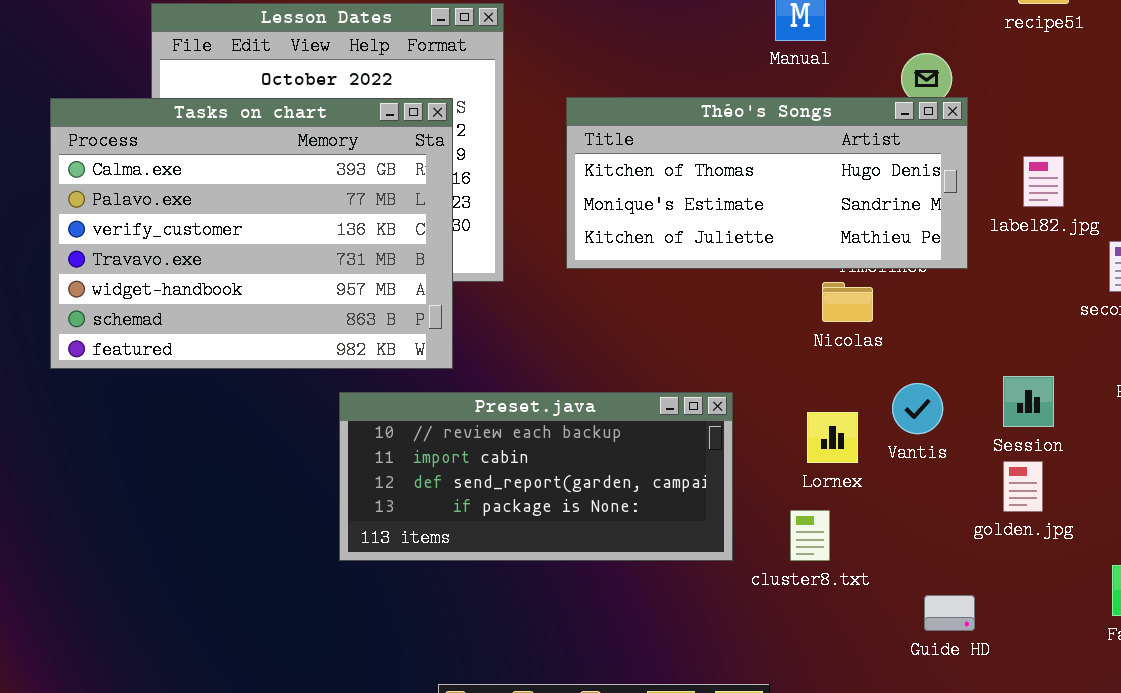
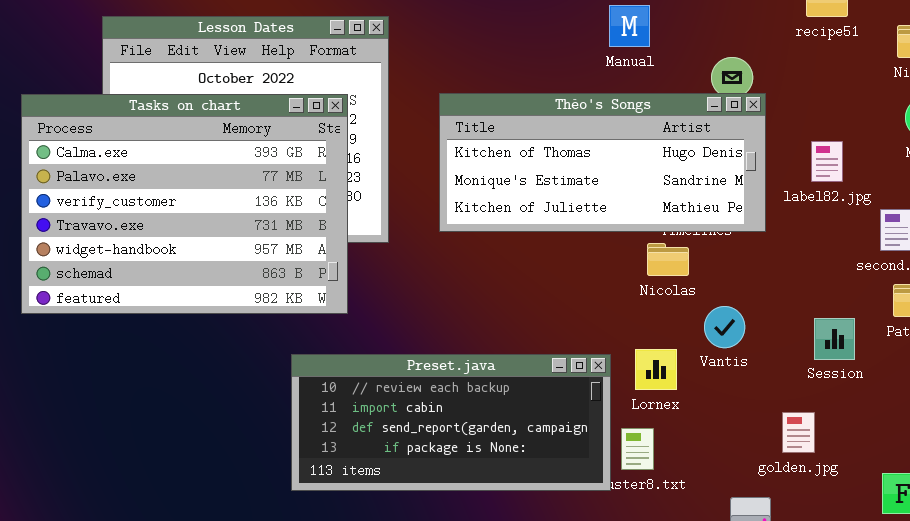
Session: [1003,376,1054,427] -> [814,318,855,360], moved
Vantis: [892,383,943,434] -> [704,306,745,348], moved
Preset.java: [339,392,733,561] -> [291,354,611,491], moved
golden.jpg: [1003,461,1043,512] -> [782,412,815,453], moved

